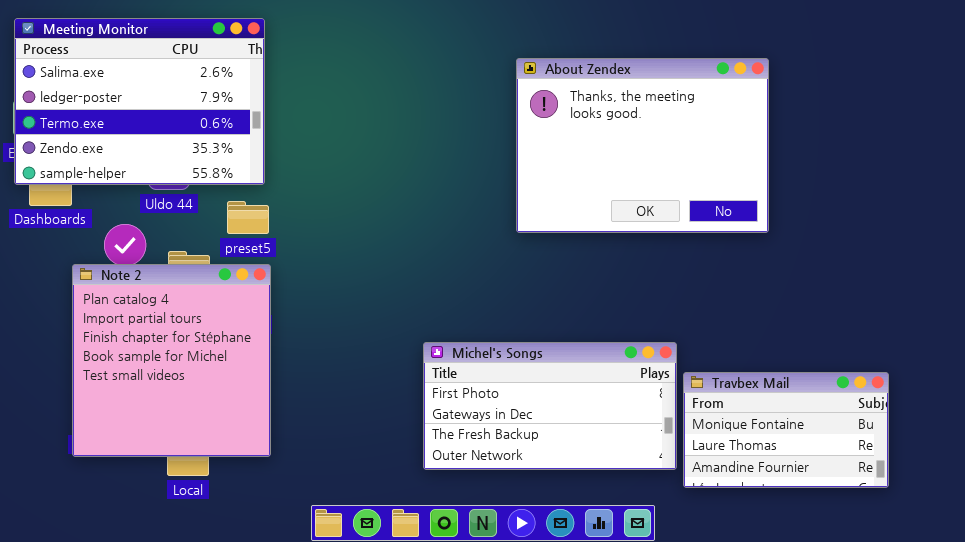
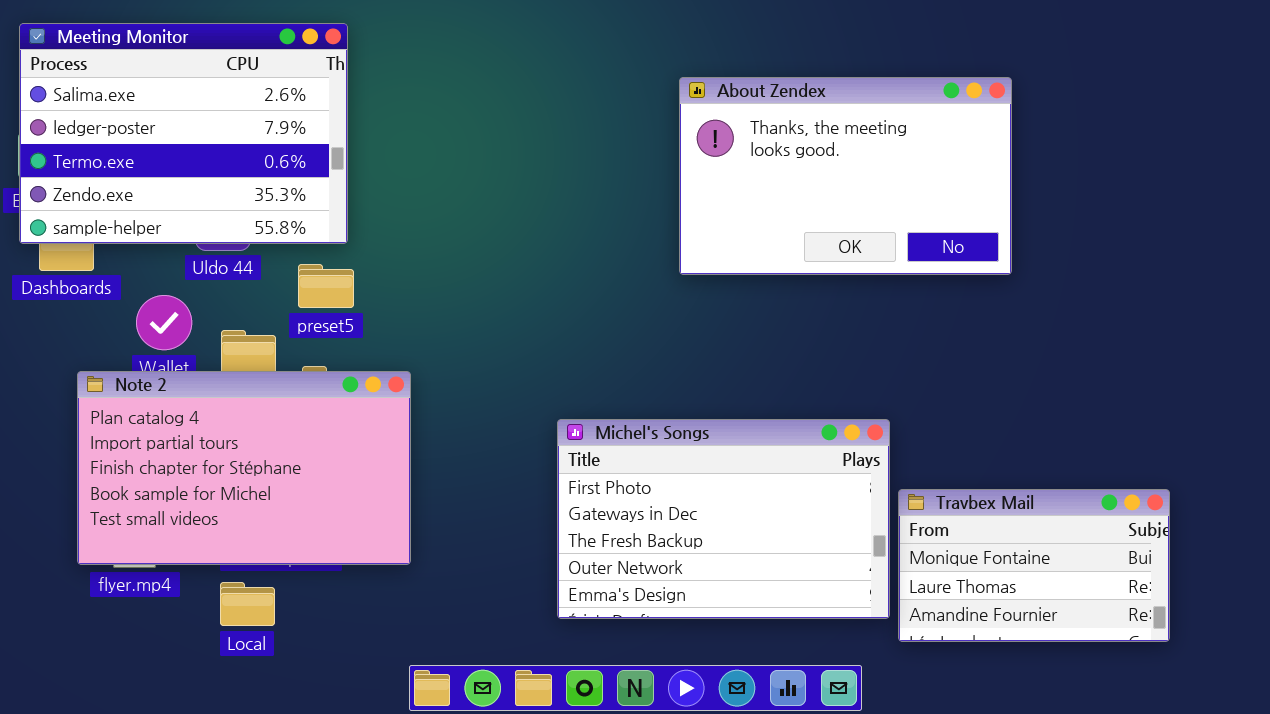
About Zendex: [516,58,769,233] -> [679,77,1012,275], resized
Note 2: [72,264,271,457] -> [77,371,411,565], moved, resized
Michel's Songs: [423,342,677,470] -> [557,419,890,619], resized

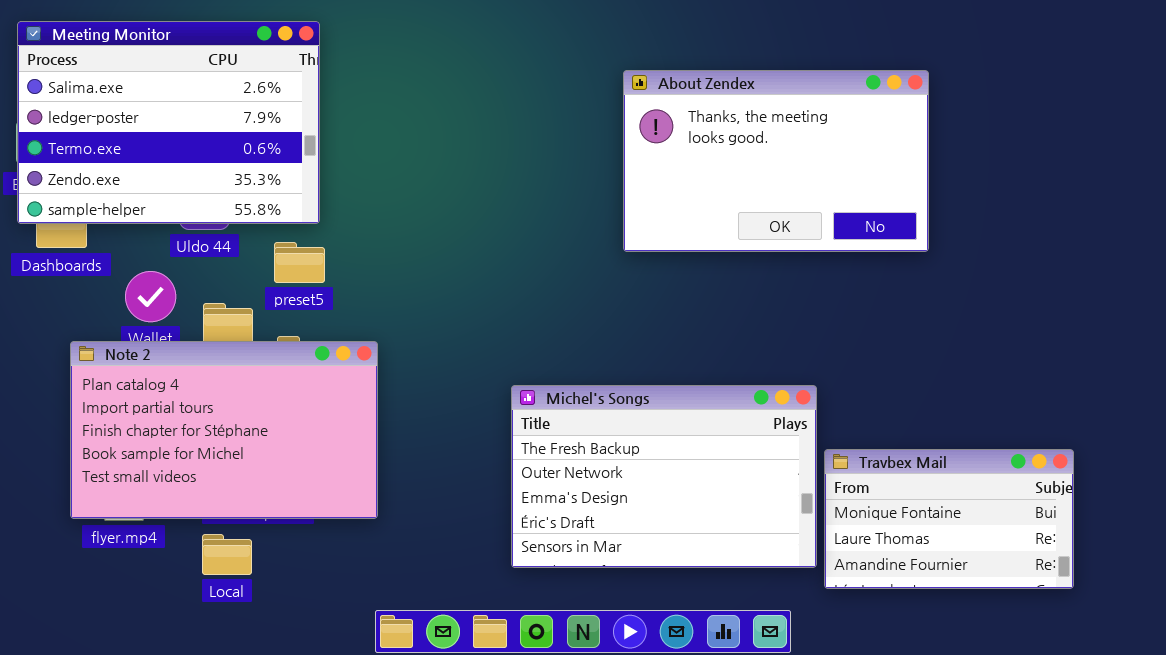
Michel's Songs: [557,419,890,619] -> [511,385,817,568], scrolled down 2 rows

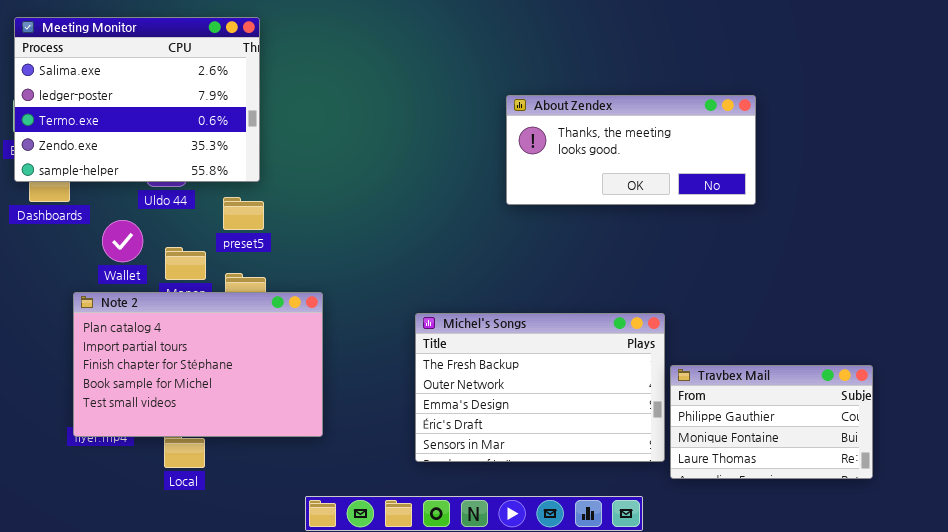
About Zendex: [623,70,929,252] -> [506,95,756,205], resized
Note 2: [70,341,378,519] -> [73,292,323,437], moved
Travbex Mail: [824,449,1074,589] -> [670,365,873,479], scrolled up 1 row

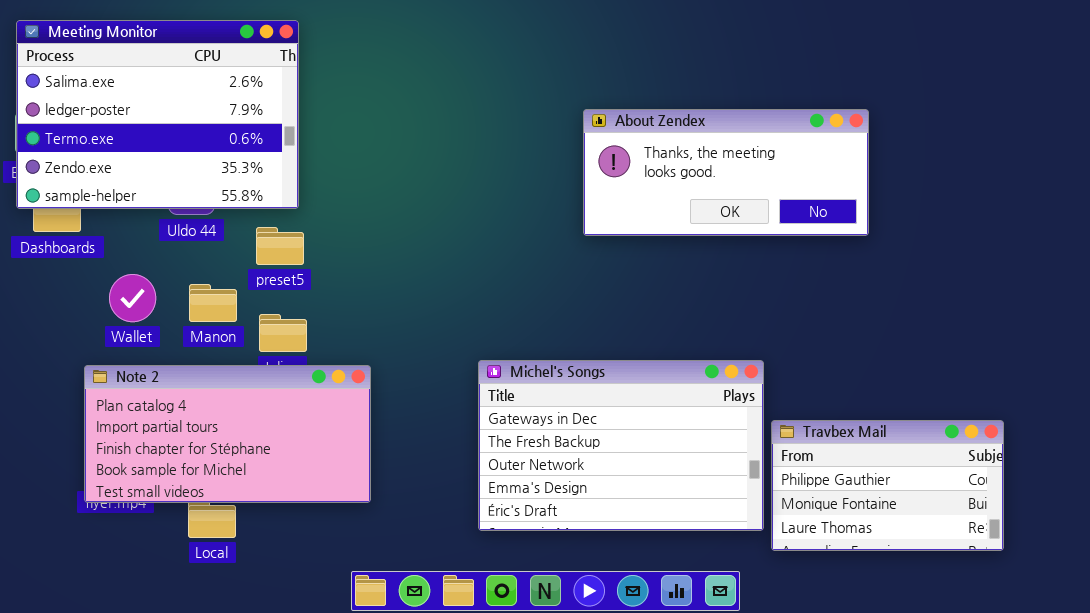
Wallet: [102,220,143,262] -> [109,274,156,322], moved
Note 2: [73,292,323,437] -> [84,365,371,503], resized
Michel's Songs: [415,313,665,462] -> [478,360,764,531], scrolled up 1 row

